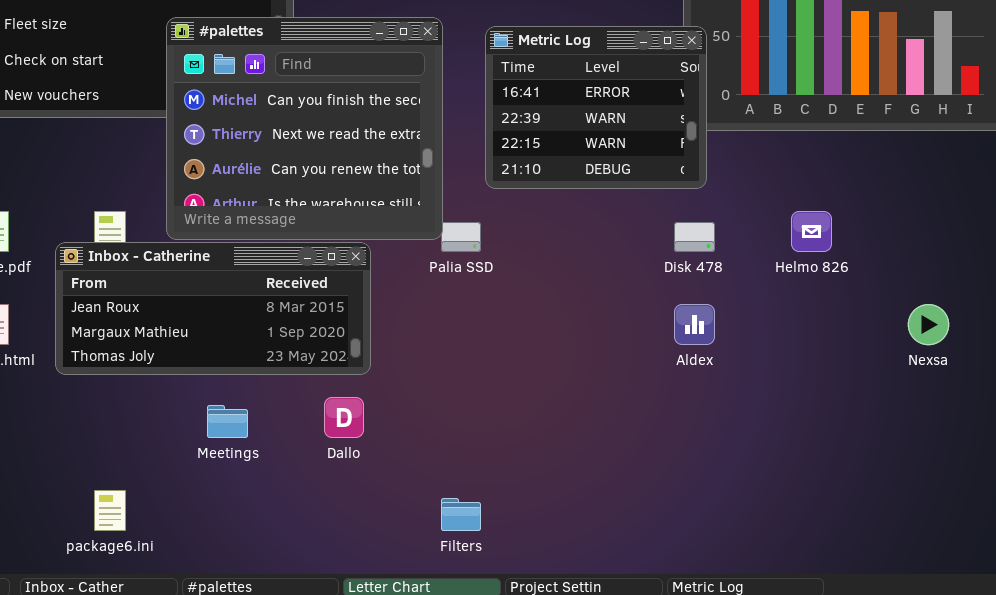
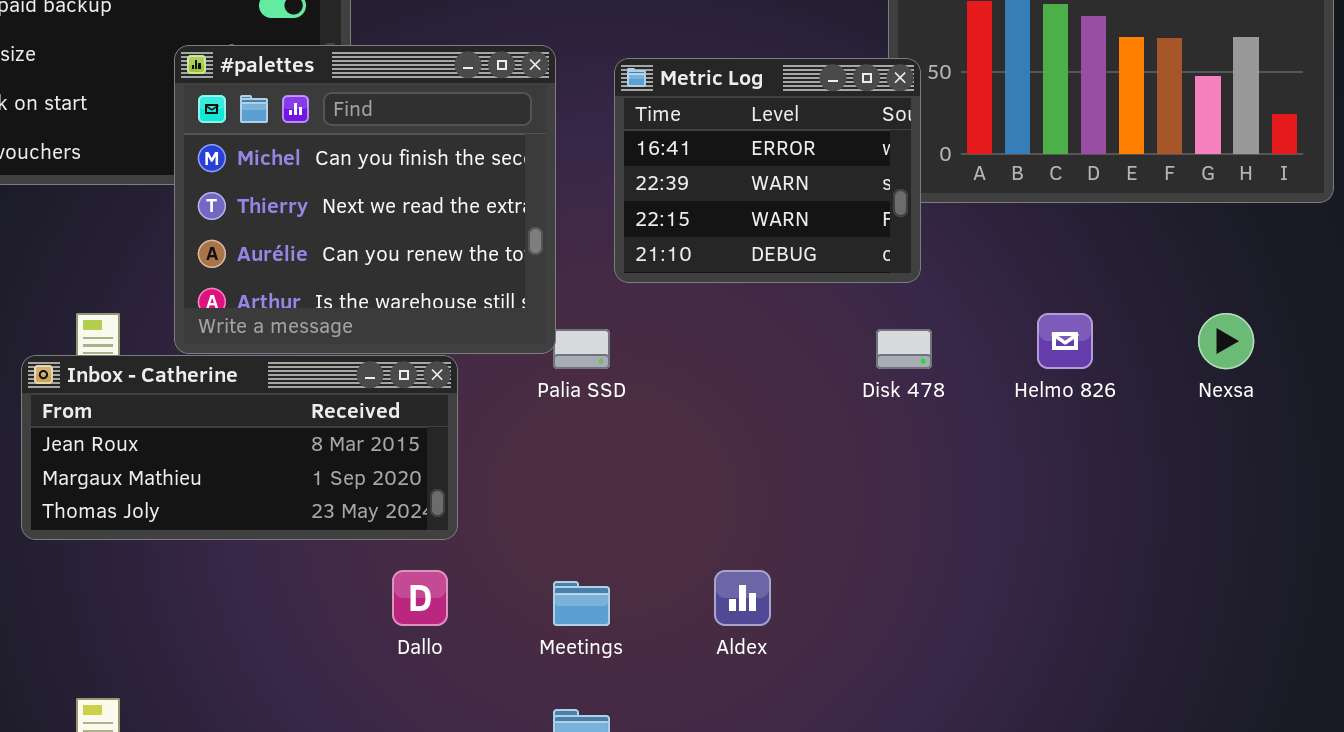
Aldex: [674,304,715,345] -> [714,570,771,626], moved
Nexsa: [908,304,949,345] -> [1198,313,1254,369], moved
Meetings: [207,405,248,438] -> [553,581,610,626], moved

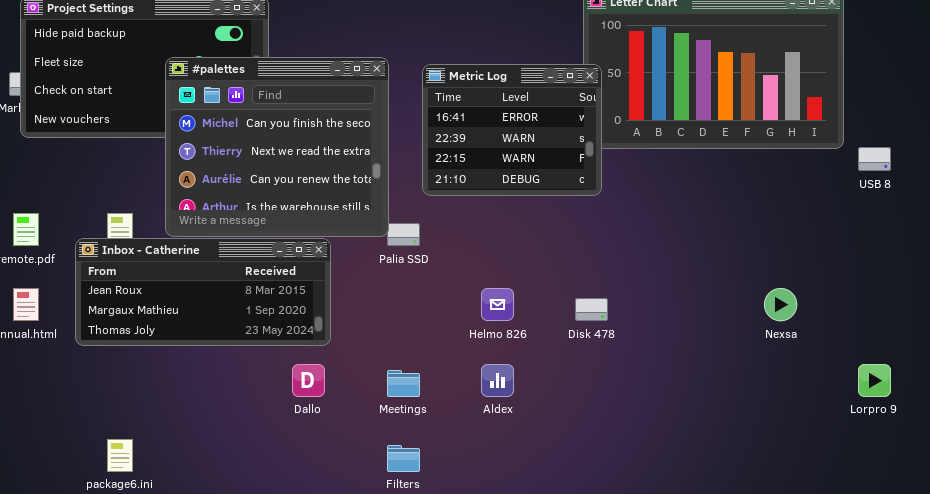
Helmo 826: [1037,313,1093,369] -> [481,288,514,321], moved
Nexsa: [1198,313,1254,369] -> [764,288,797,321], moved
Disk 478: [876,329,932,369] -> [575,298,608,321], moved

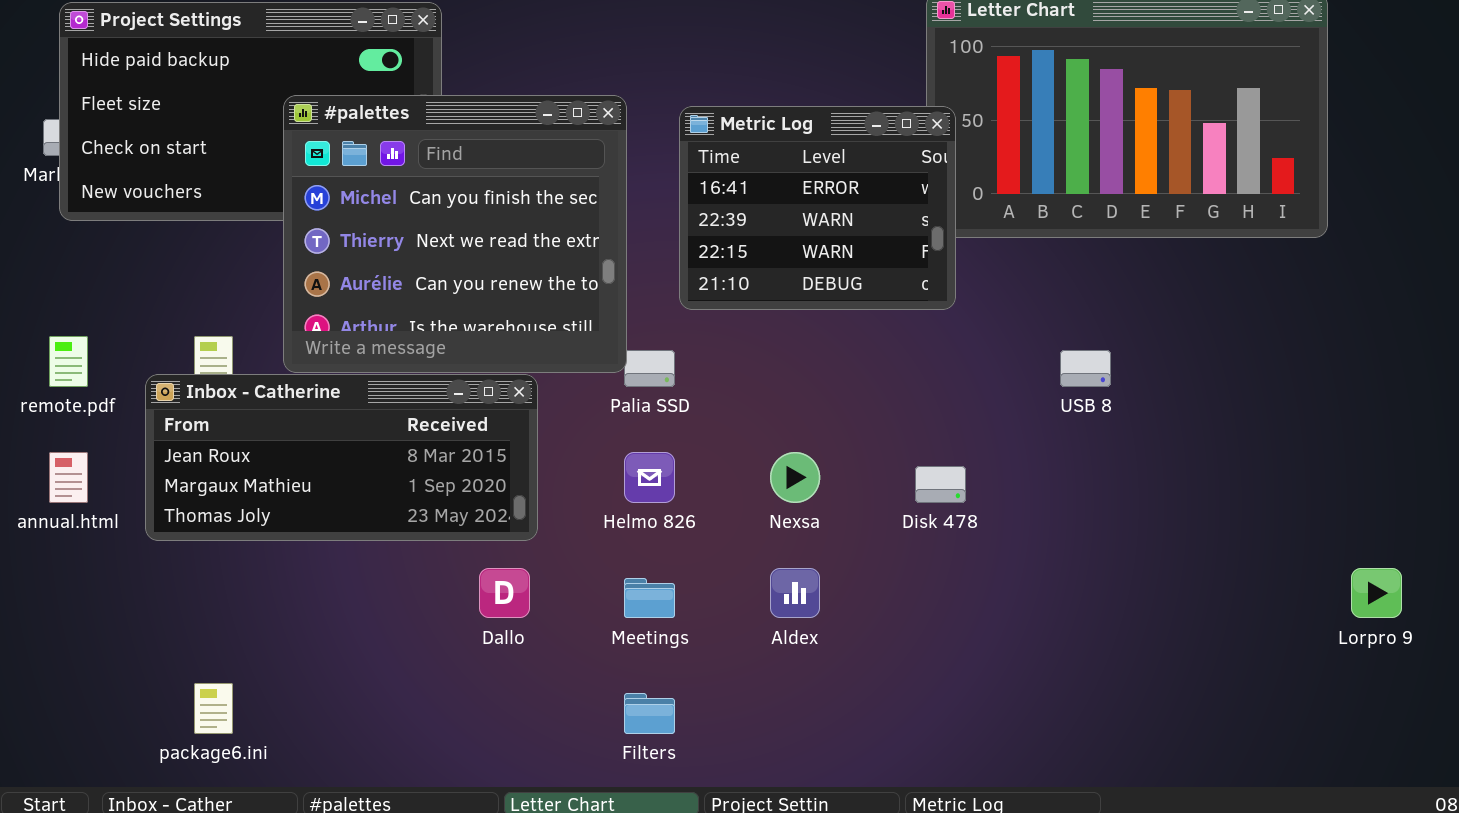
USB 8: [858,147,891,171] -> [1060,350,1111,387], moved
Helmo 826: [481,288,514,321] -> [624,452,675,503], moved
Nexsa: [764,288,797,321] -> [770,452,820,503], moved

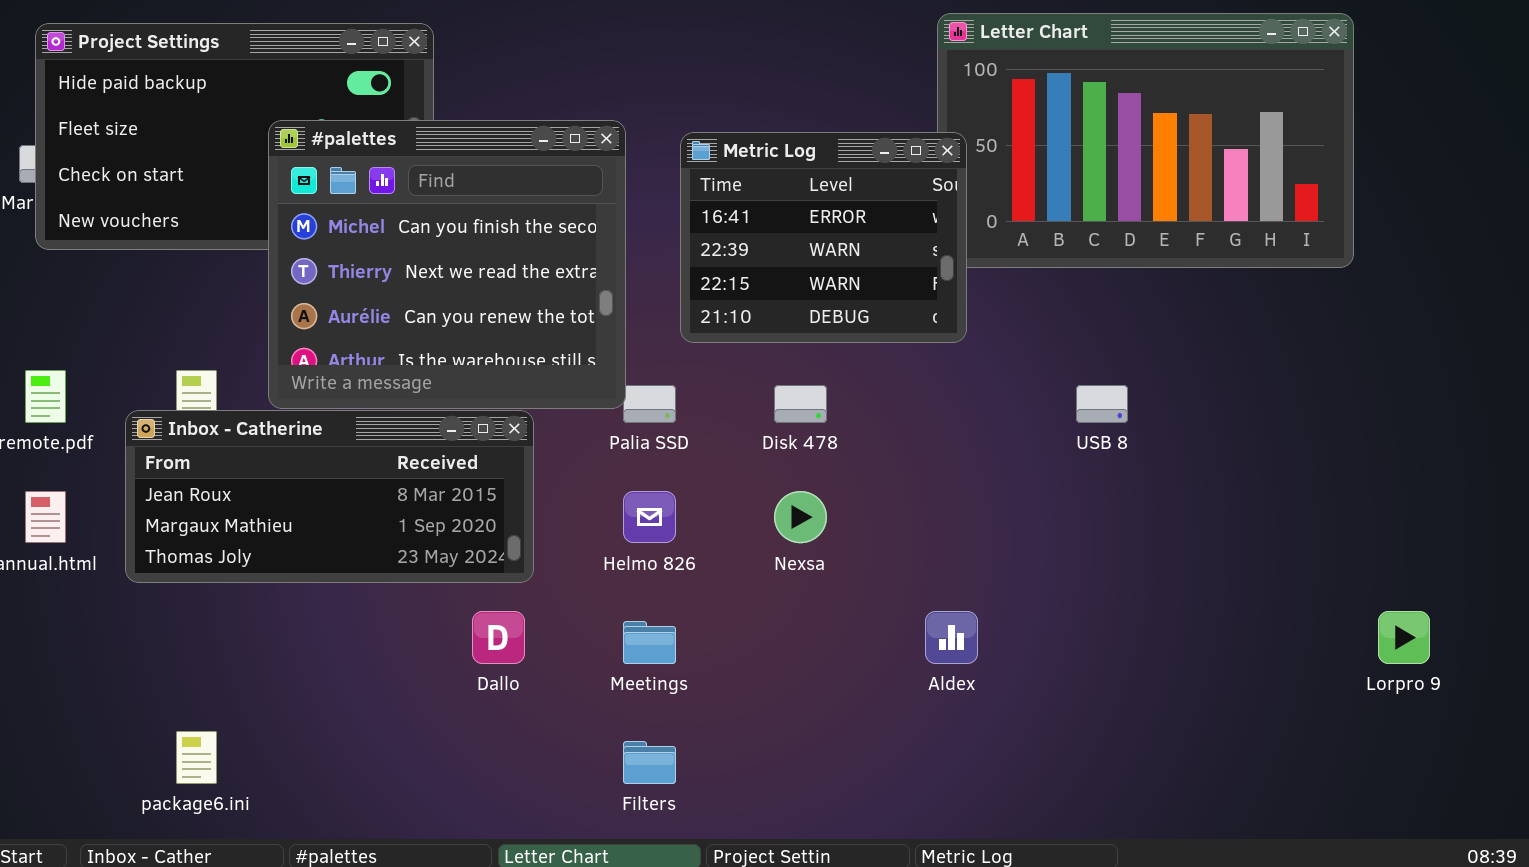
Disk 478: [915,466,966,503] -> [774,385,827,423], moved
Aldex: [770,568,820,618] -> [925,611,978,664], moved

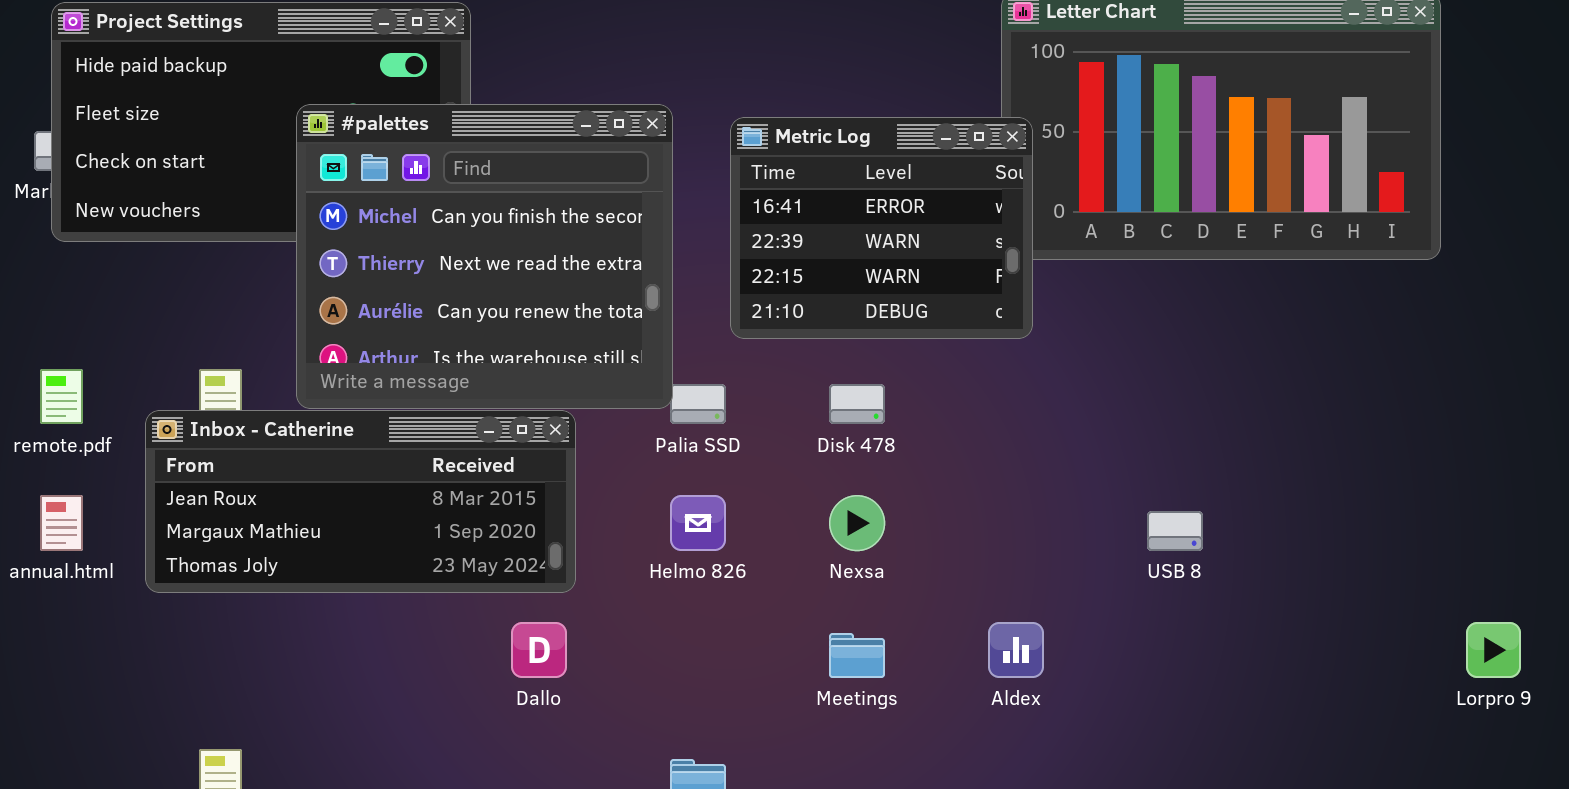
USB 8: [1076,385,1128,423] -> [1147,511,1203,551], moved
Meetings: [623,621,676,664] -> [829,633,885,678], moved

